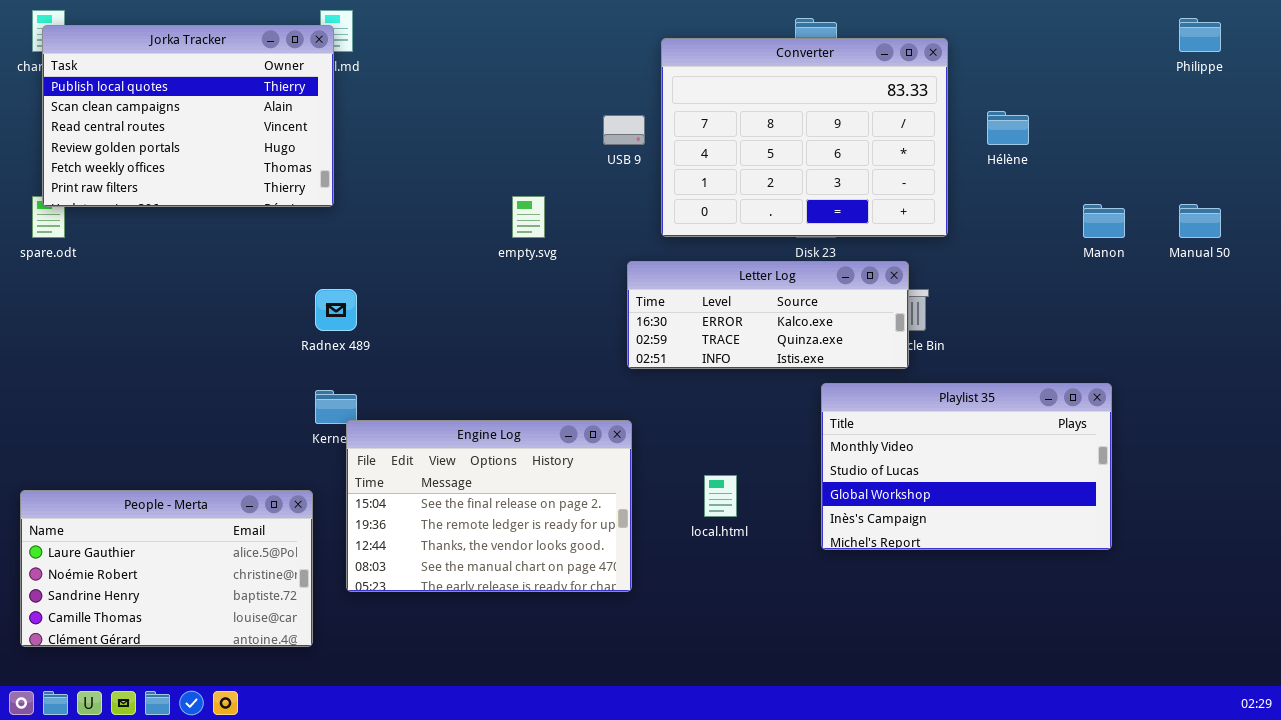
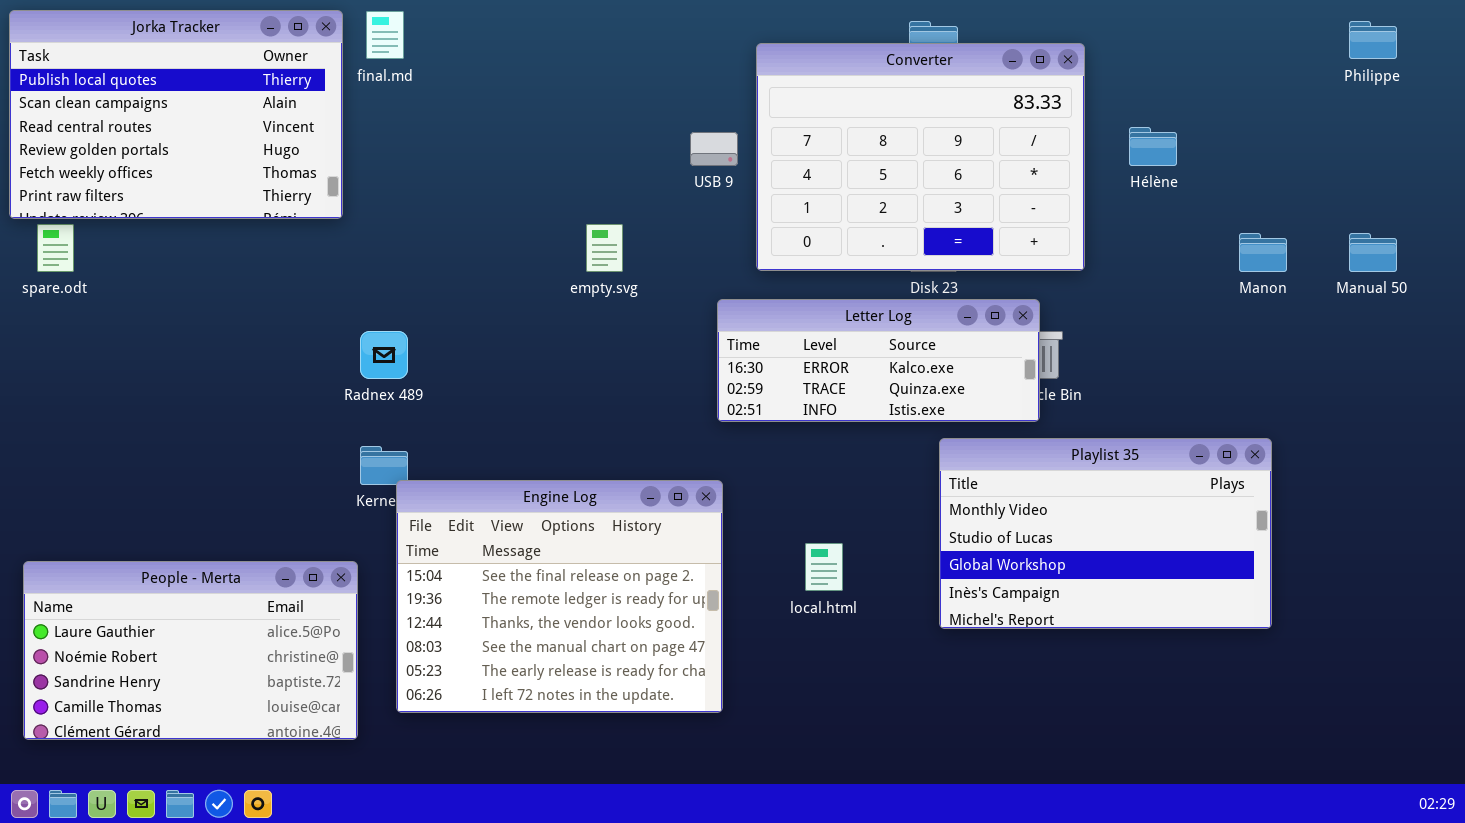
Jorka Tracker: [42,25,334,207] -> [9,10,343,219], moved
Engine Log: [346,420,632,592] -> [396,480,723,713], resized

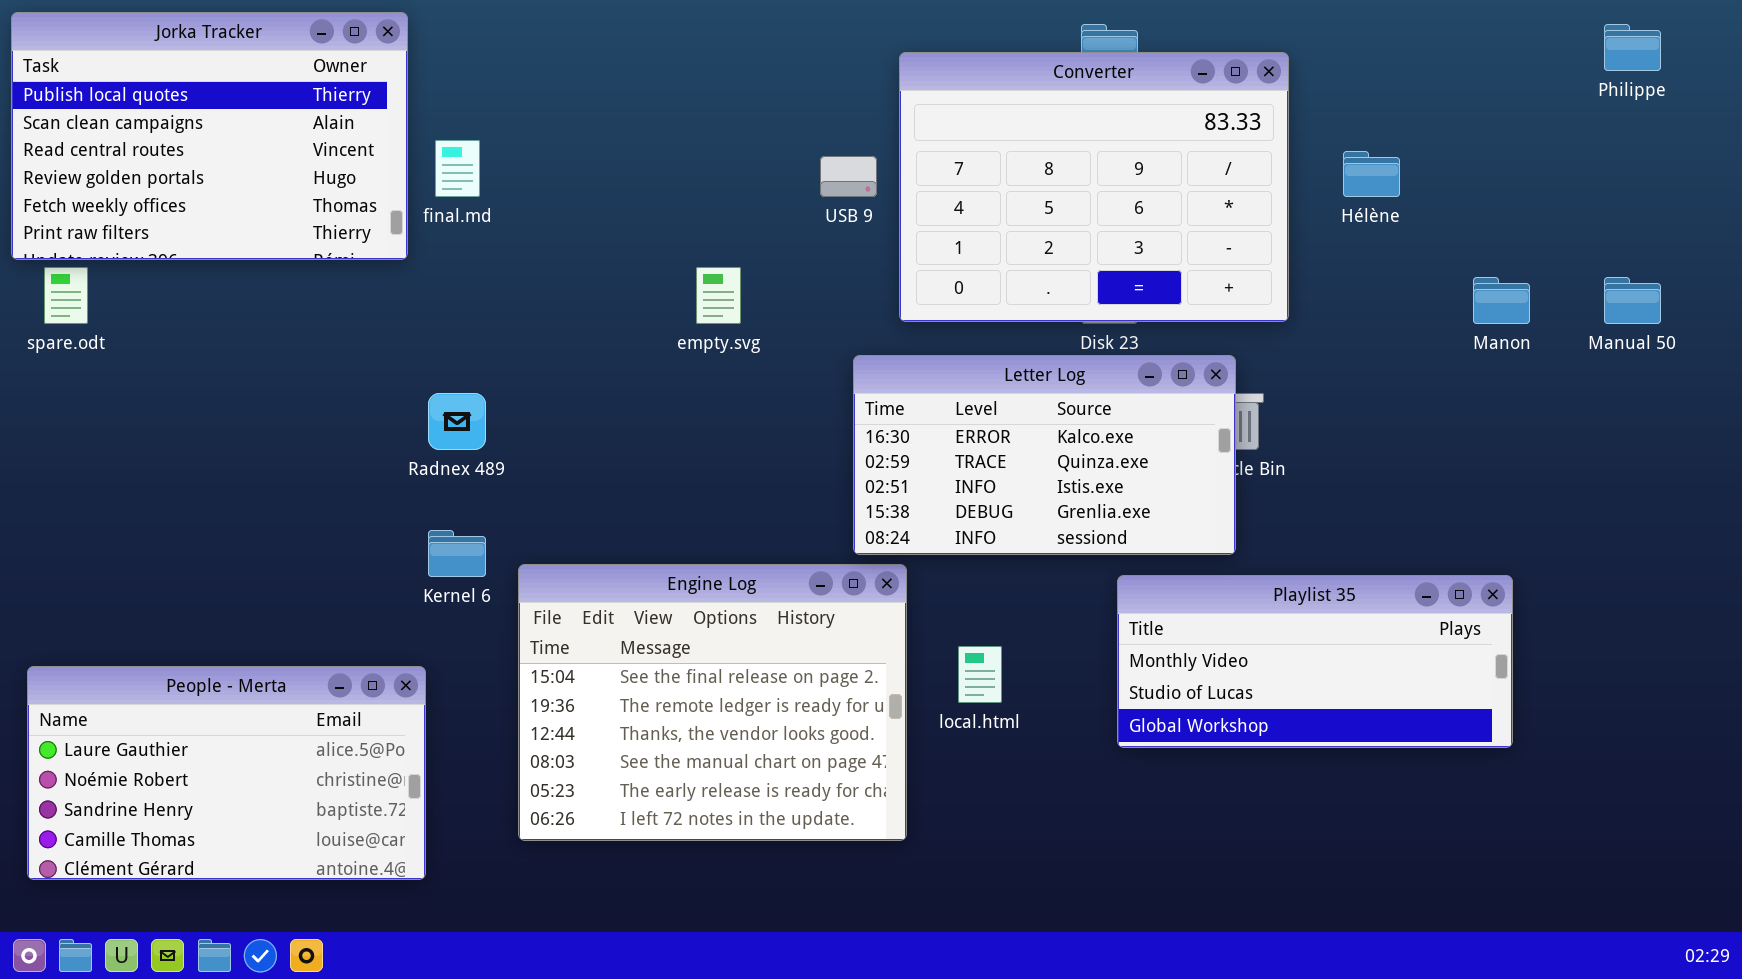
final.md: [366,11,404,59] -> [435,140,480,197], moved
Letter Log: [717,299,1040,422] -> [853,355,1236,555], resized
Playlist 35: [939,438,1272,629] -> [1117,575,1513,748], resized
Engine Log: [396,480,723,713] -> [518,564,907,841], moved

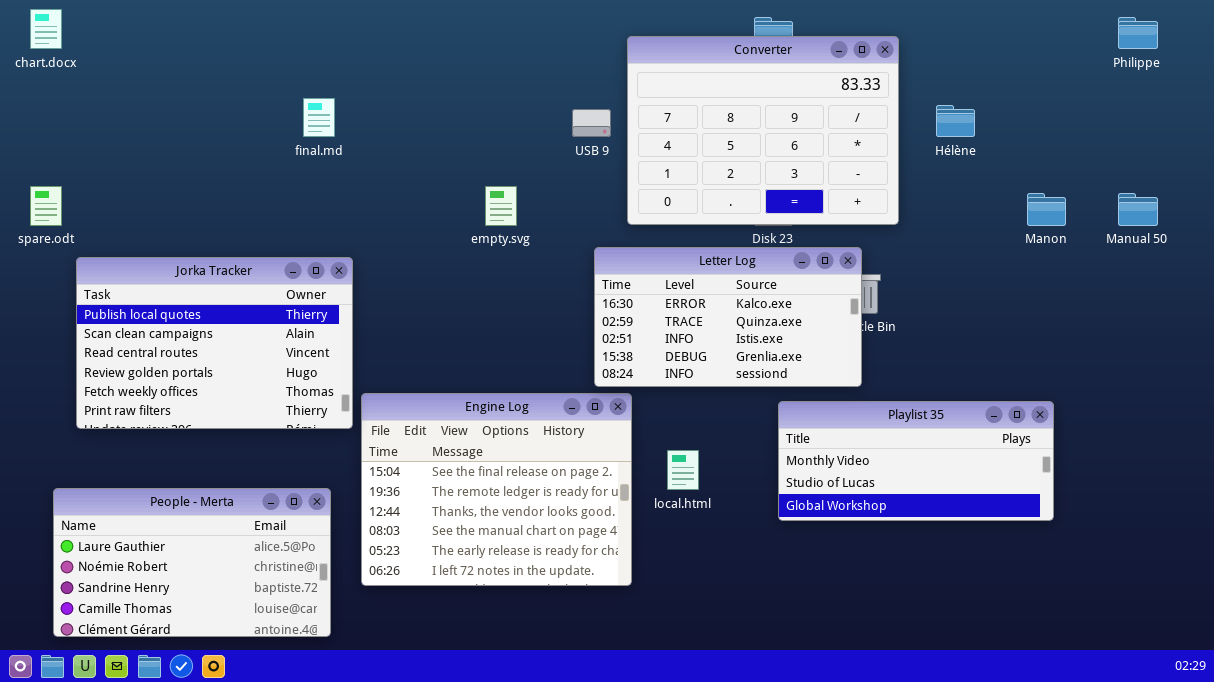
Jorka Tracker: [11,12,408,260] -> [76,257,353,429], moved
People - Merta: [27,666,426,880] -> [53,488,331,637], moved

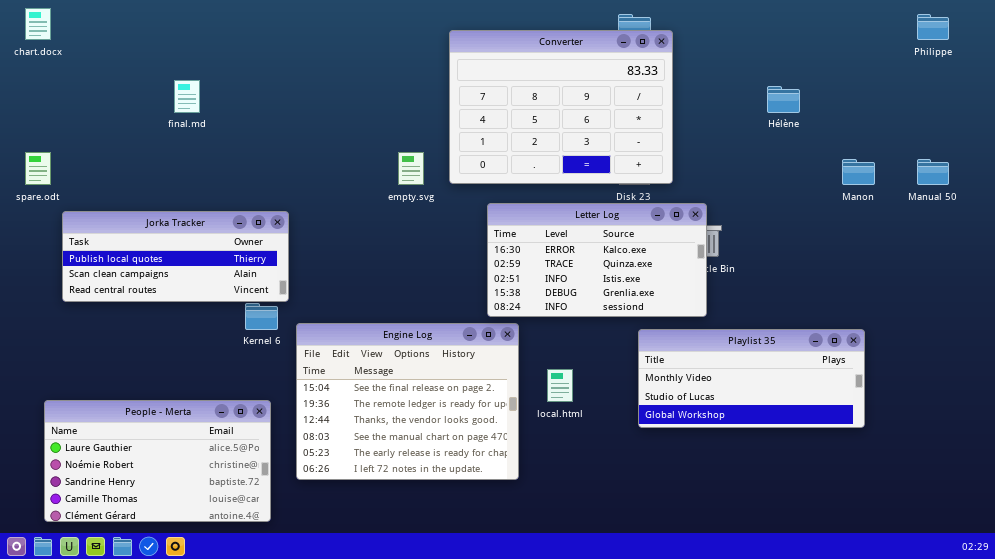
Converter: [627,36,899,225] -> [449,30,673,184], moved
final.md: [303,98,335,137] -> [174,80,200,113], moved
Jorka Tracker: [76,257,353,429] -> [62,211,289,302], resized

